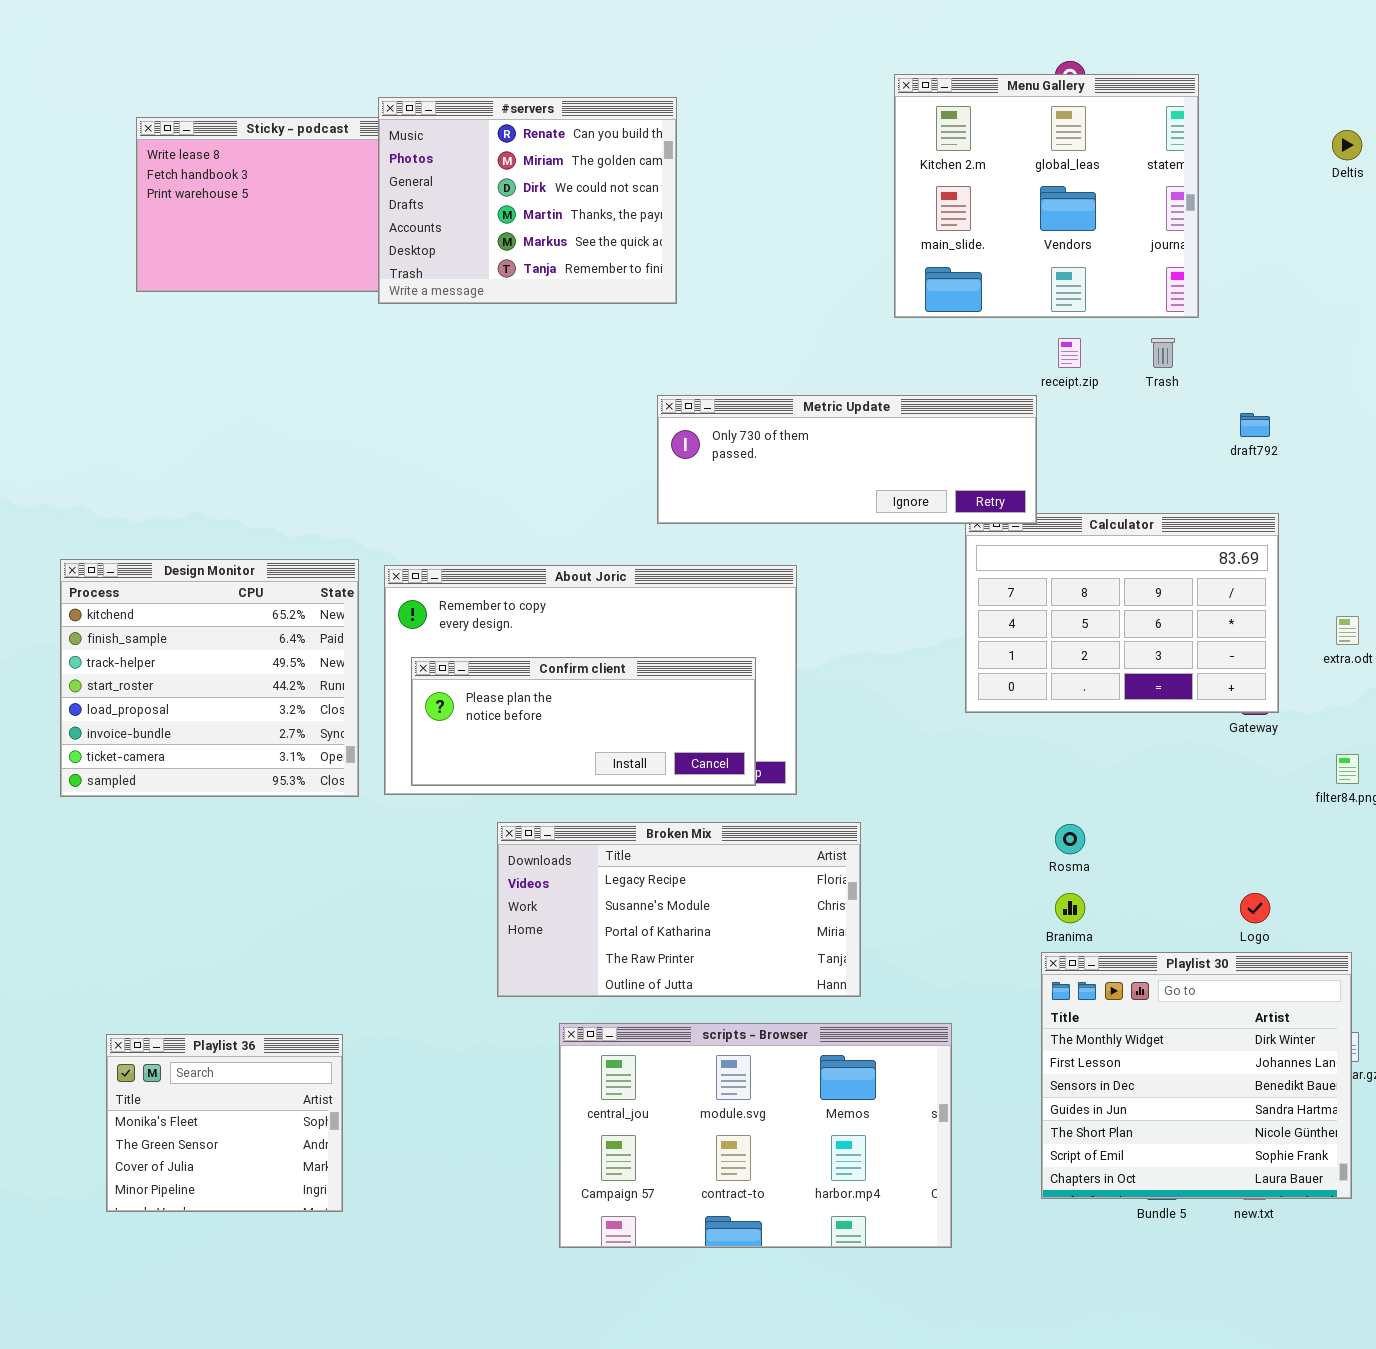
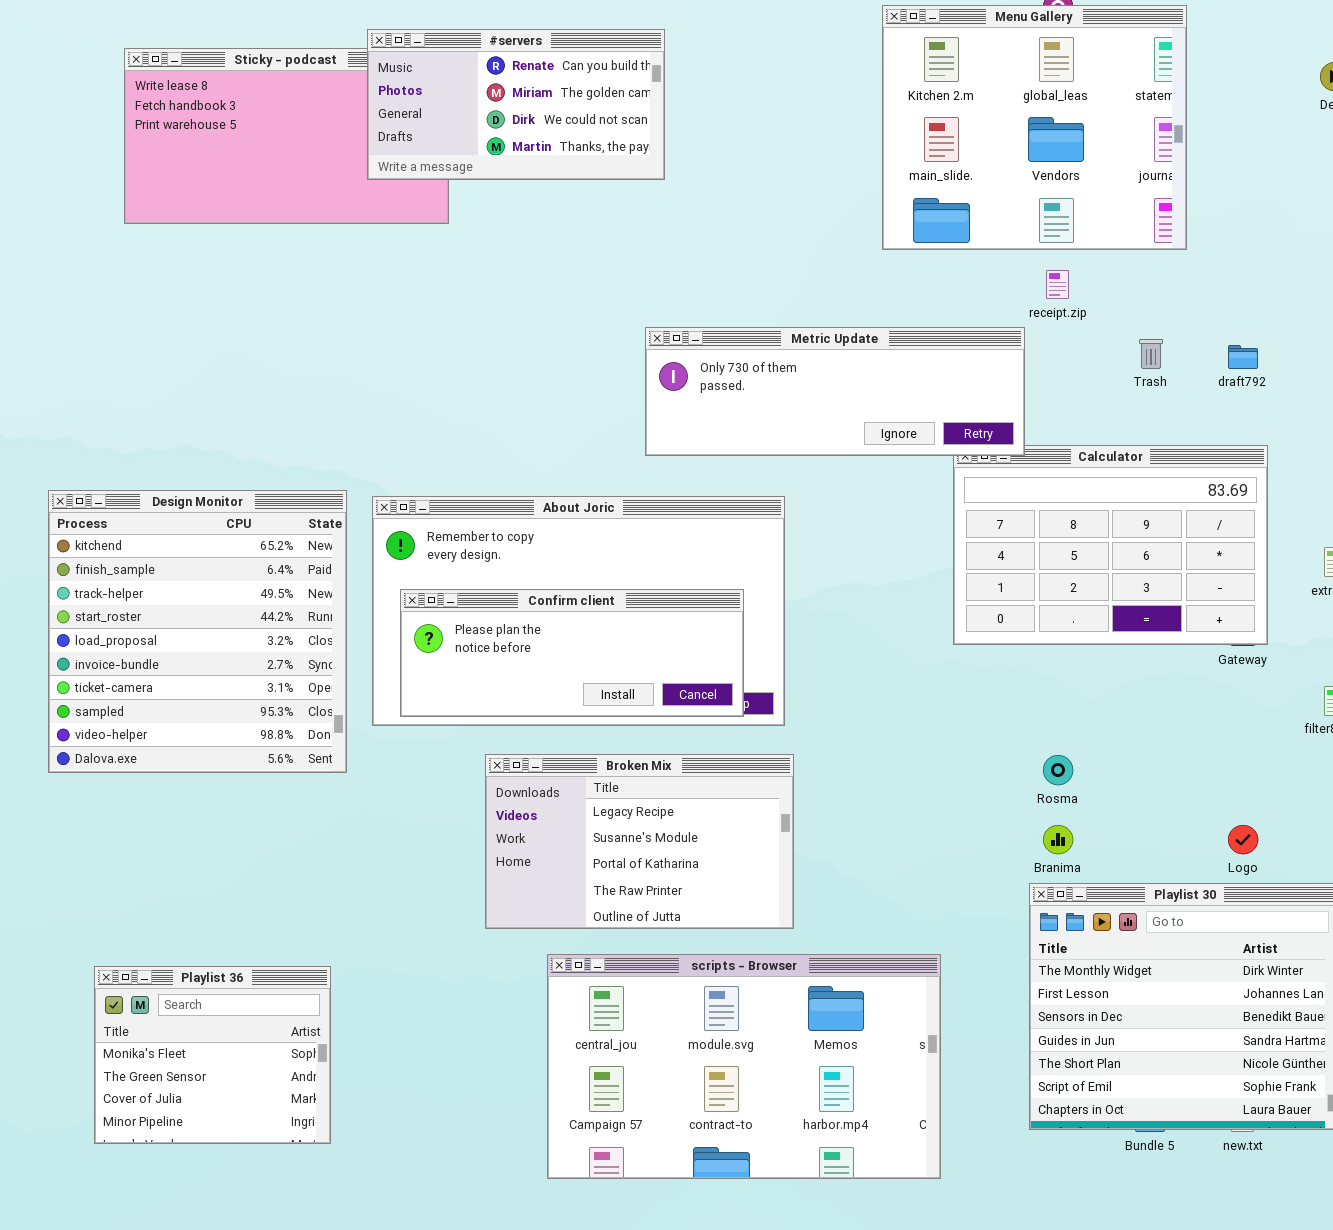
#servers: [378,97,677,304] -> [367,29,665,180], resized
Trash: [1151,338,1175,368] -> [1139,339,1163,369], moved
Design Monitor: [60,559,359,797] -> [48,490,347,773], resized
Broken Mix: [497,822,861,997] -> [485,754,794,929], resized

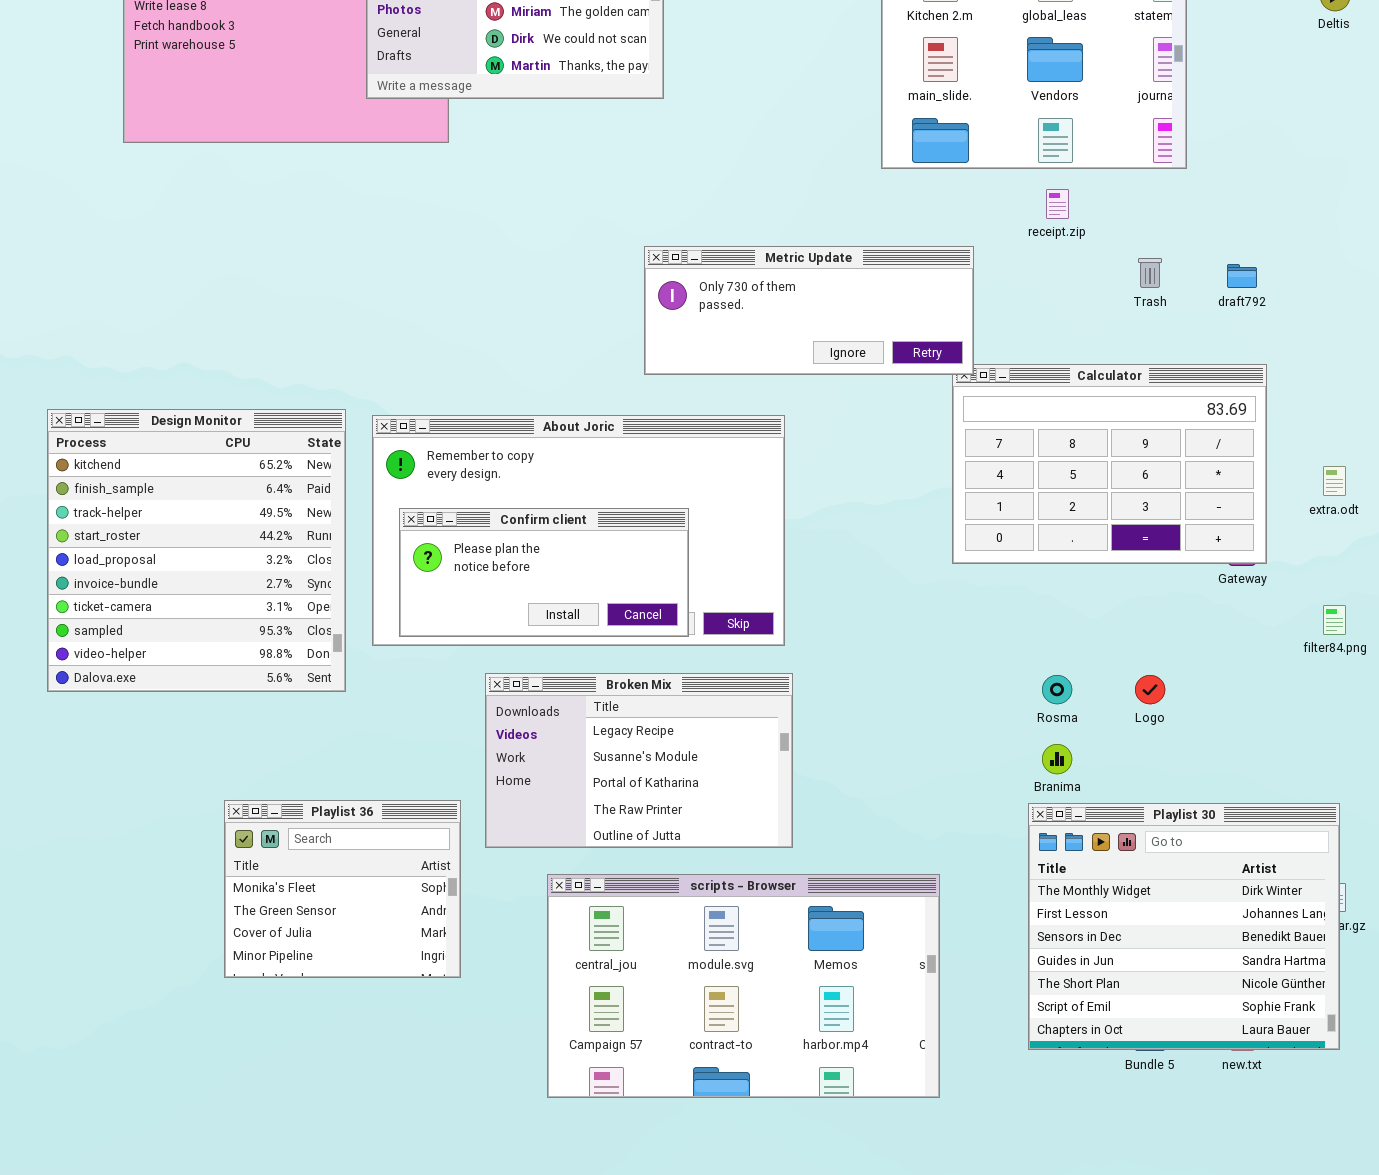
Metric Update: [645,327,1025,456] -> [644,246,974,375], resized
Confirm client: [400,589,744,717] -> [399,508,689,637], resized
Logo: [1228,825,1258,854] -> [1135,675,1165,704], moved
Playlist 36: [94,966,331,1144] -> [224,800,461,978], moved

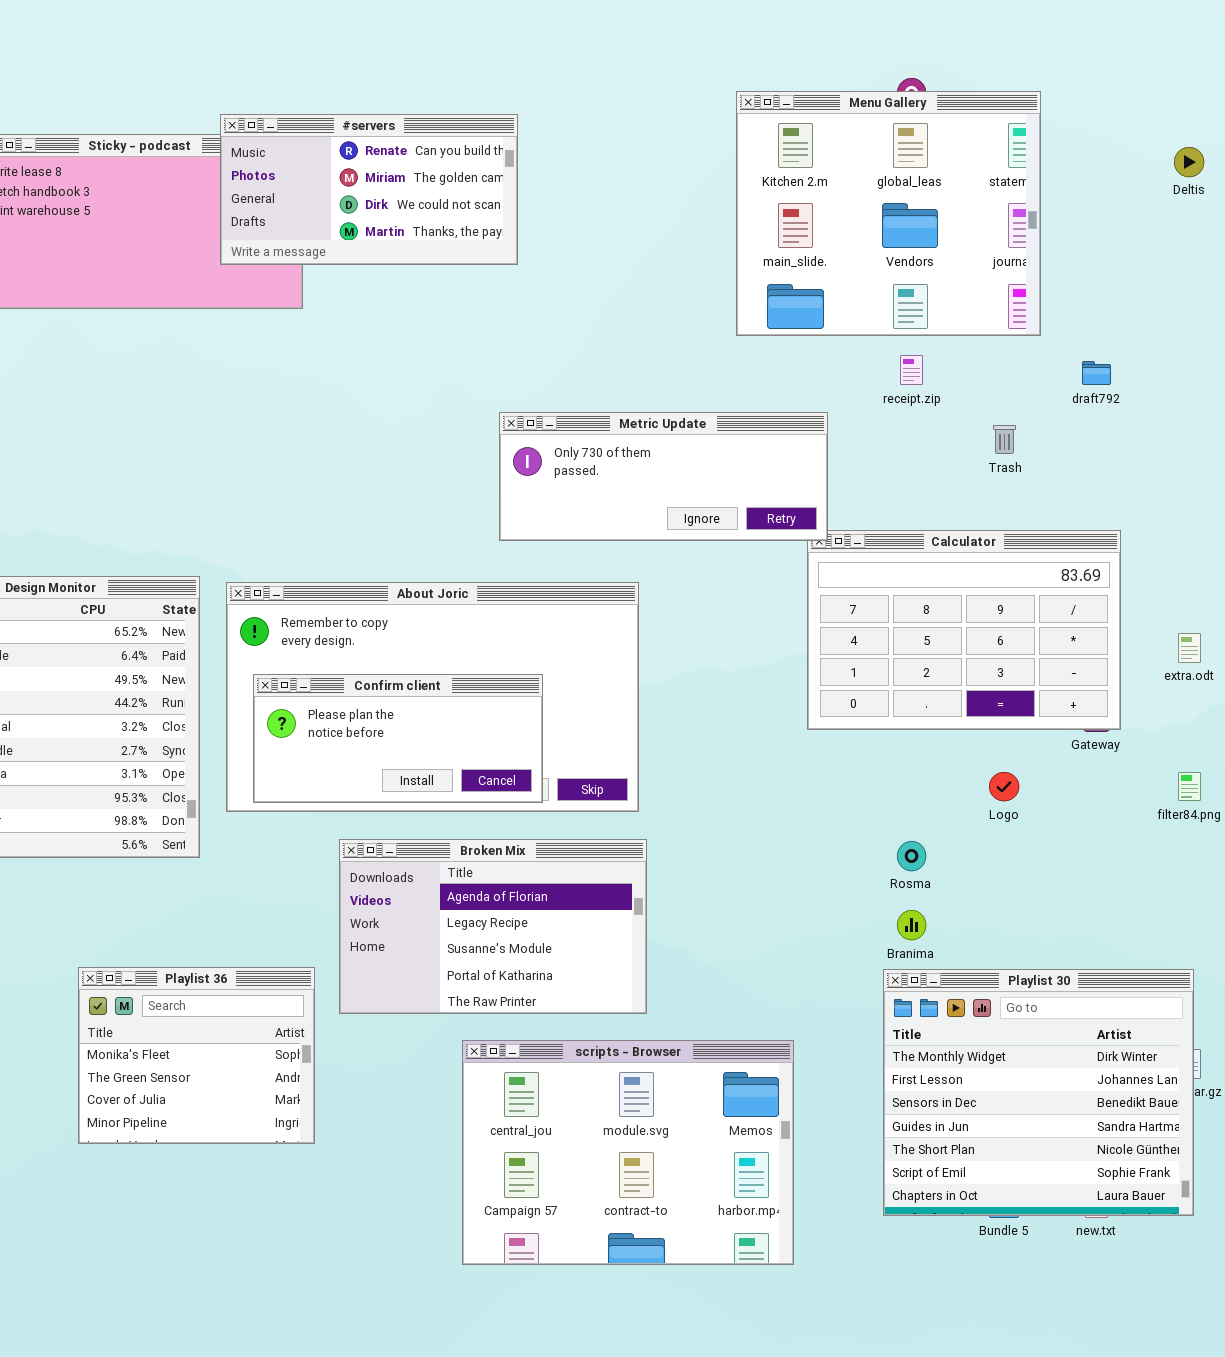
draft792: [1227,264,1257,288] -> [1082,361,1111,385], moved
Broken Mix: [485,673,793,848] -> [339,839,647,1014], scrolled up 1 row
Logo: [1135,675,1165,704] -> [989,772,1019,801], moved
scripts - Browser: [547,874,940,1098] -> [462,1040,794,1265], resized

